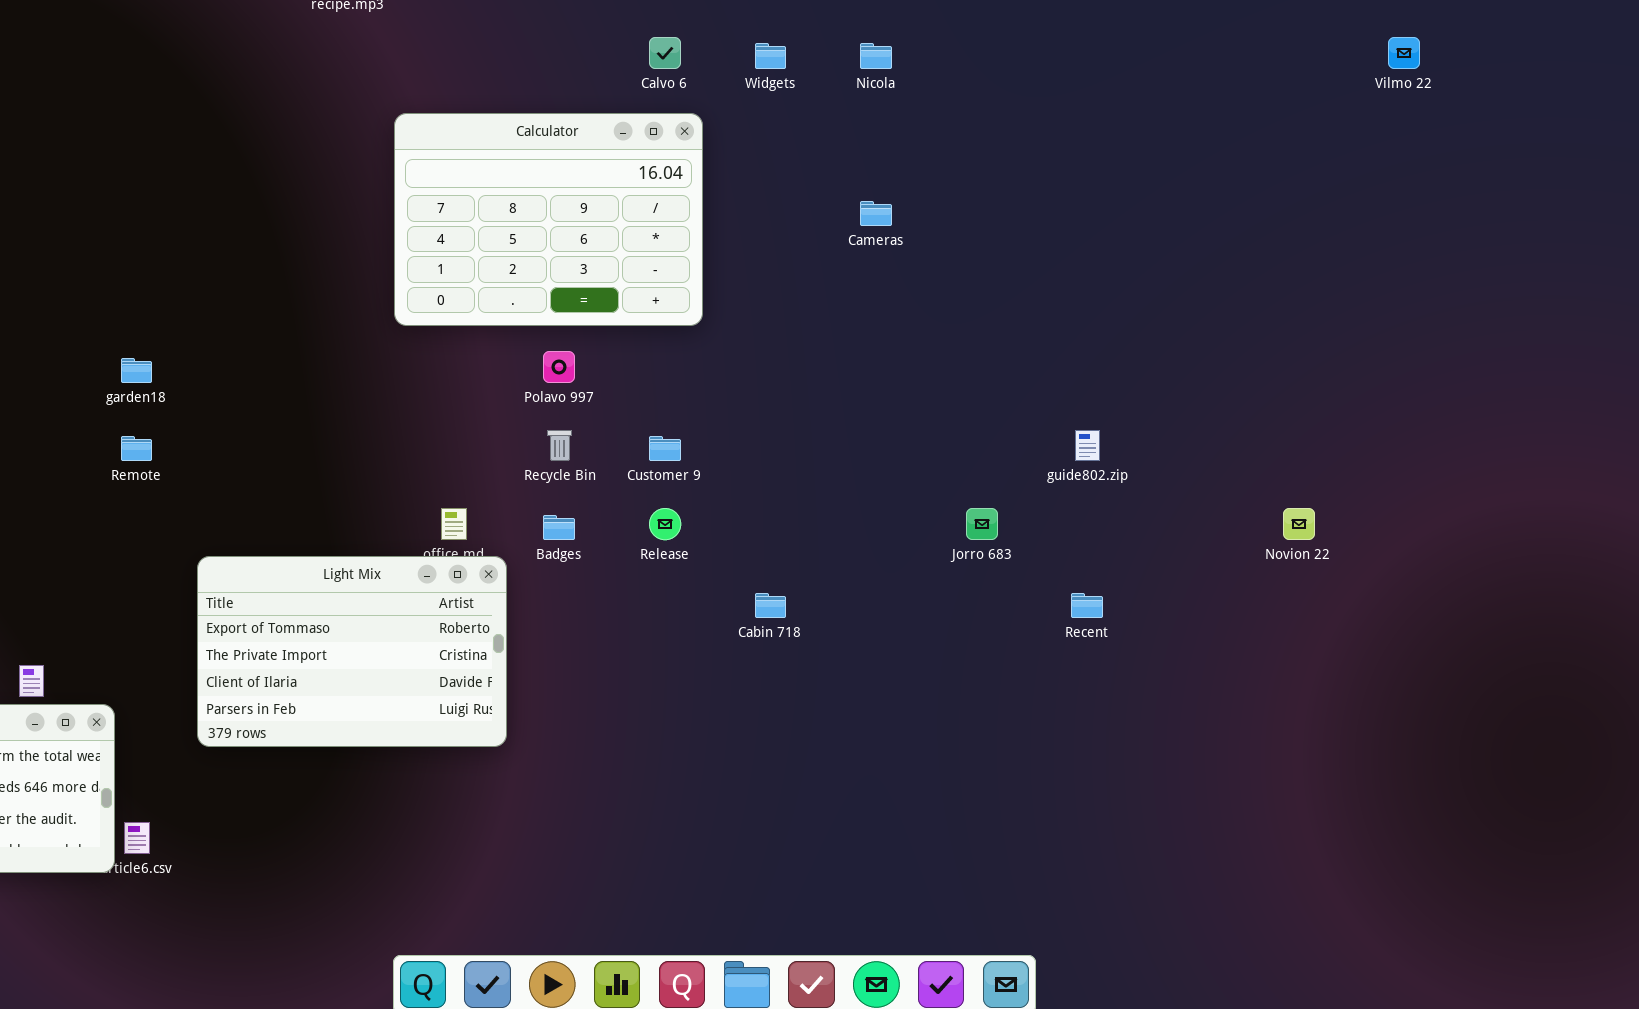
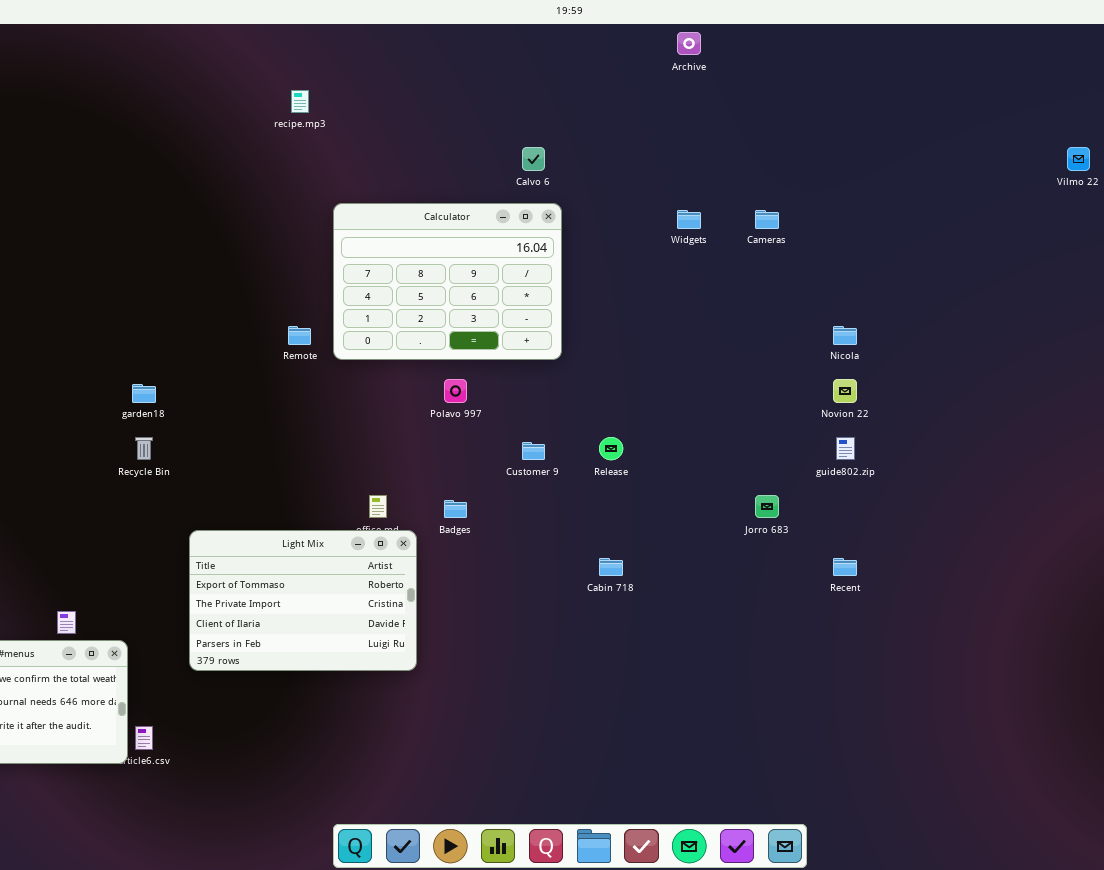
Widgets: [755,43,786,69] -> [677,210,701,229], moved
Nicola: [860,43,892,69] -> [833,326,857,345], moved
Cameras: [860,201,892,226] -> [755,210,779,229], moved
Recycle Bin: [547,430,572,461] -> [135,437,153,460], moved
Remote: [121,436,152,461] -> [288,326,311,345], moved
Release: [649,508,681,540] -> [599,437,623,460], moved
Novion 22: [1283,508,1315,540] -> [833,379,857,403], moved

